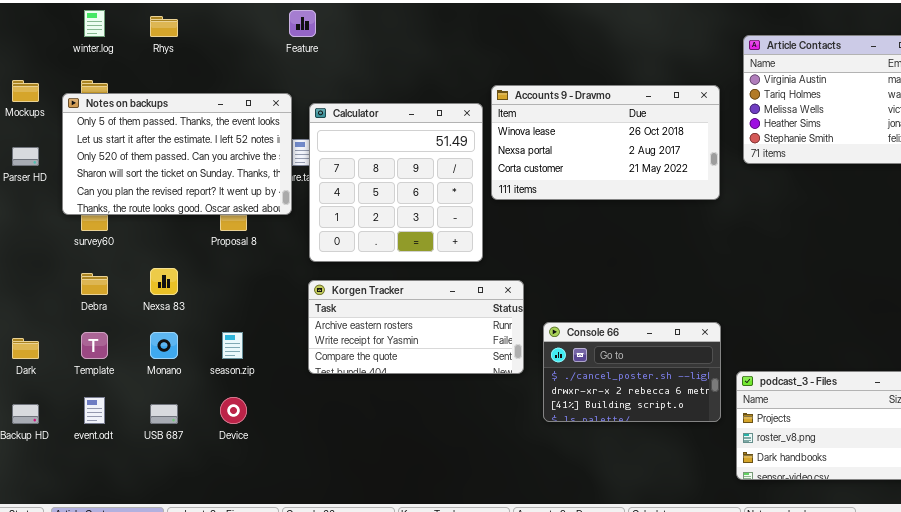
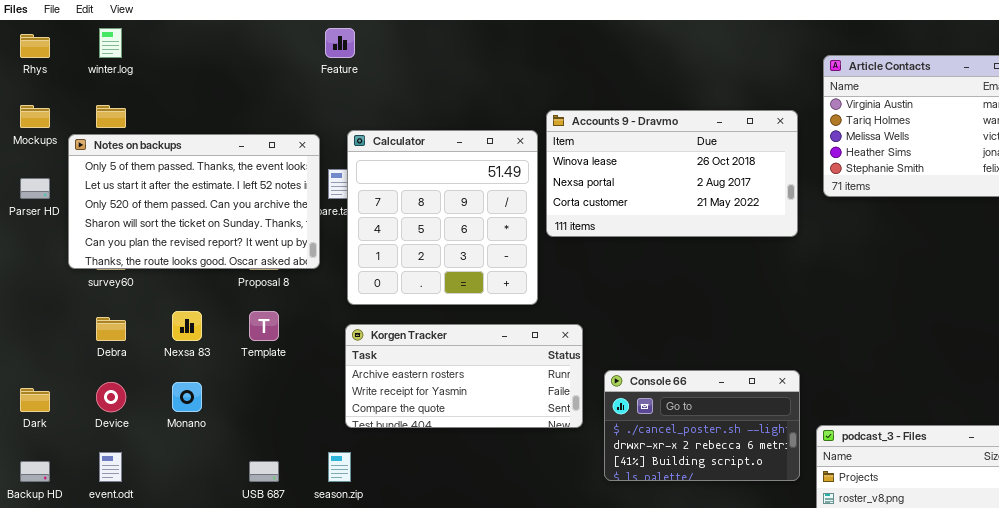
Rhys: [150,16,178,37] -> [20,34,50,58], moved
Notes on backups: [62,93,292,215] -> [68,134,320,269], moved
Template: [81,332,108,359] -> [249,311,279,341], moved
season.zip: [222,332,243,359] -> [328,452,351,482], moved
Device: [220,397,247,424] -> [96,382,126,412], moved
USB 687: [150,404,178,424] -> [249,461,279,482], moved

